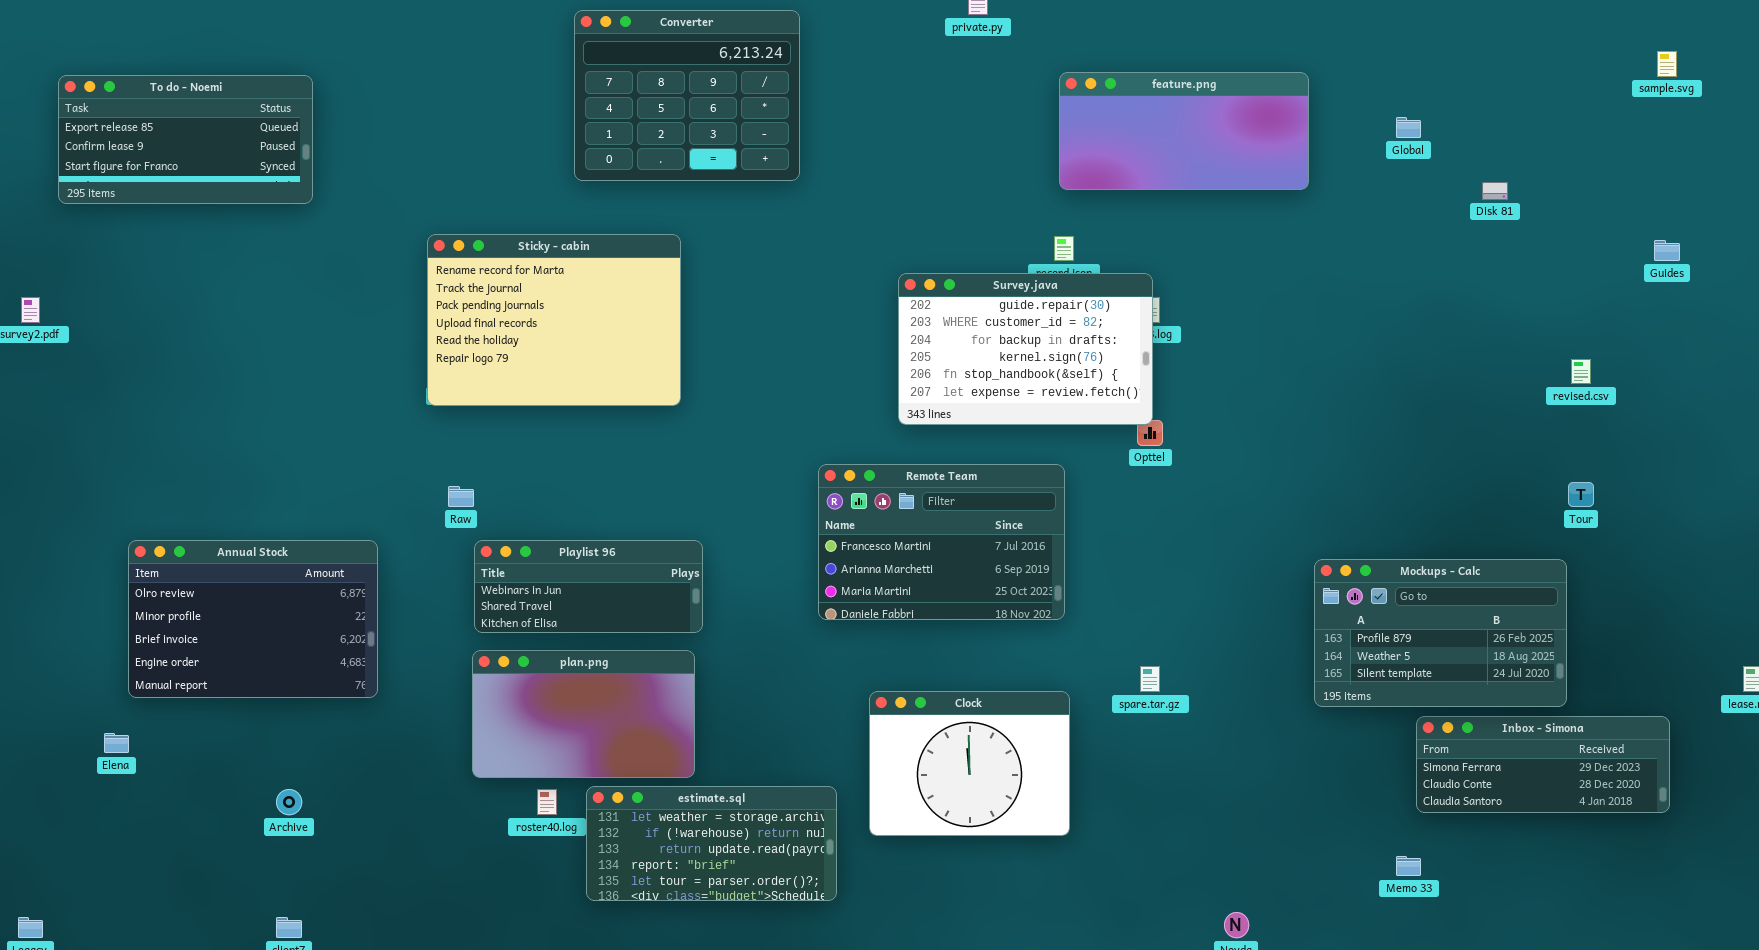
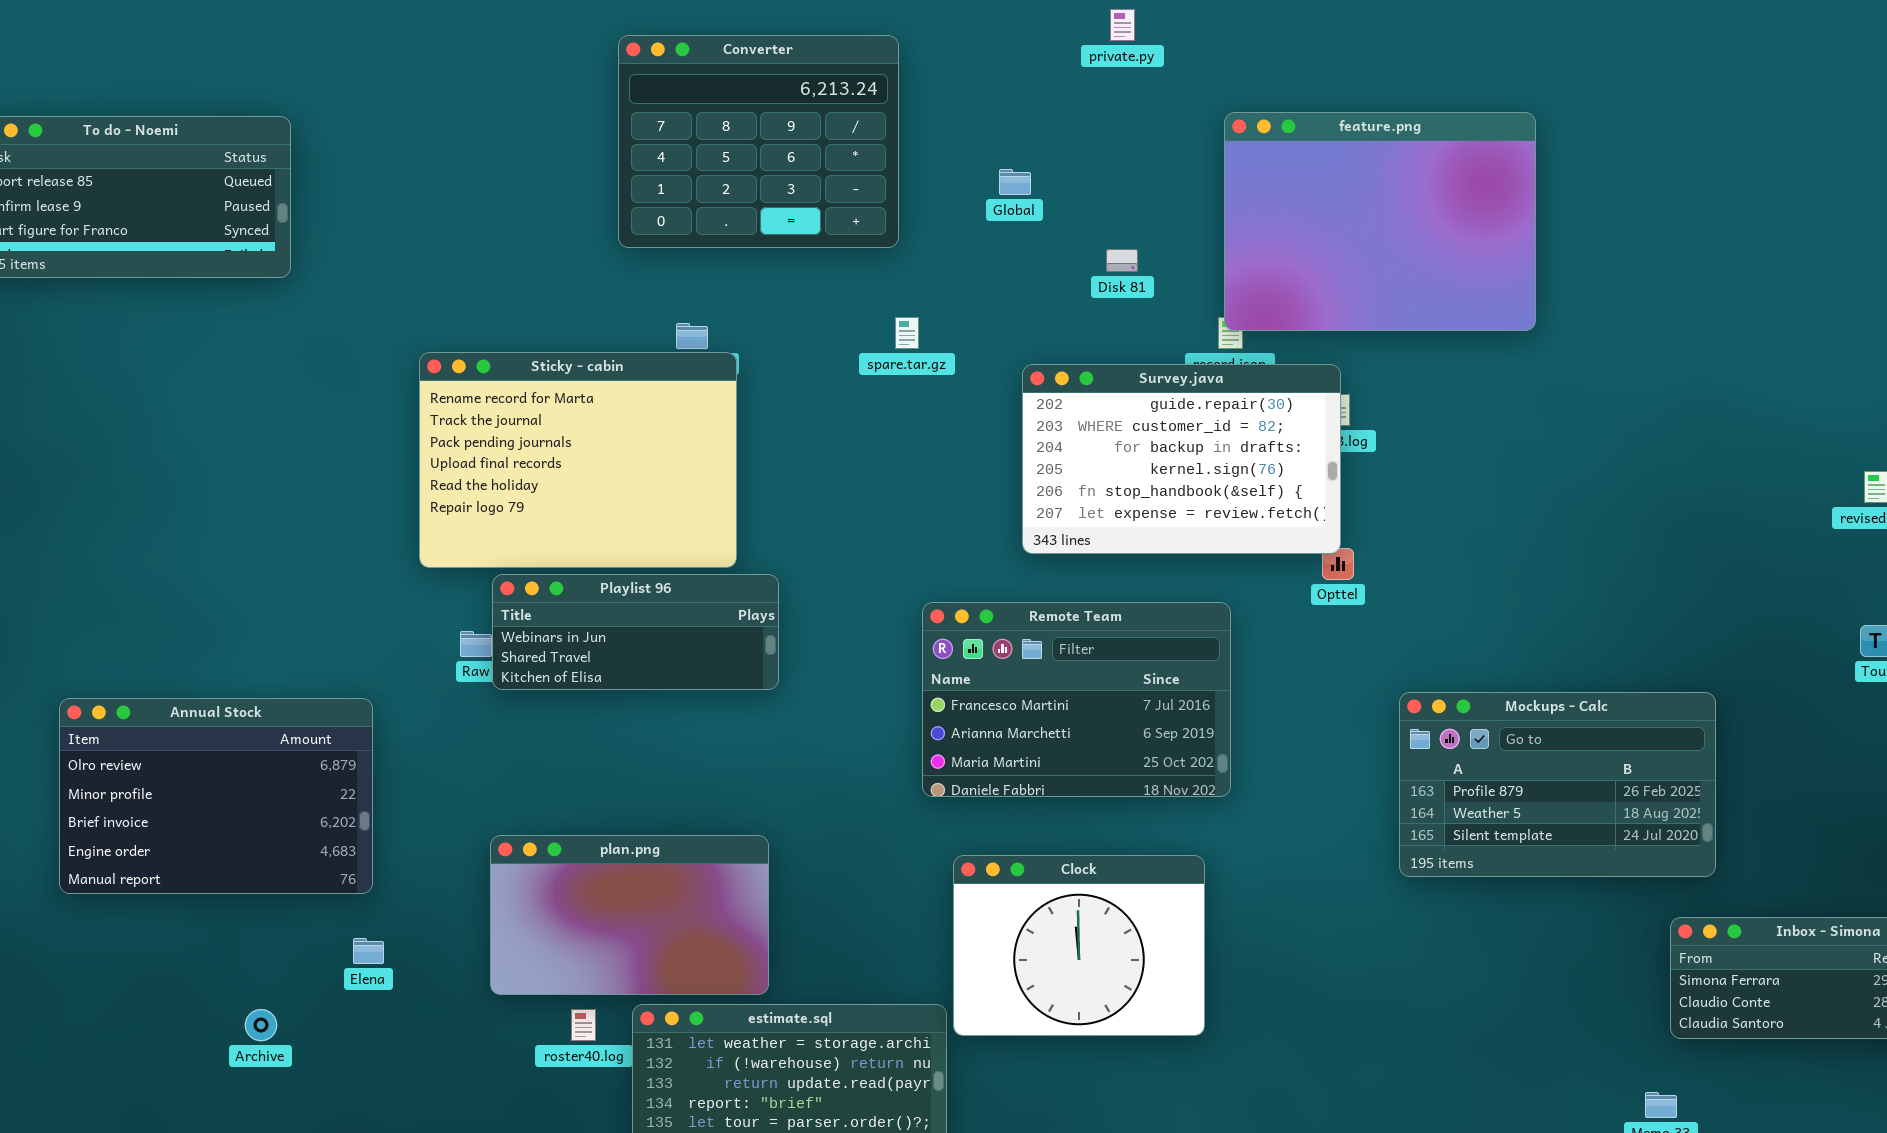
feature.png: [1059,72,1309,190] -> [1224,112,1536,331], resized
Global: [1396,117,1421,138] -> [999,169,1031,195], moved
Disk 81: [1482,182,1508,200] -> [1106,249,1138,272], moved
Sticky - cabin: [427,234,681,406] -> [419,352,737,568], moved
Playlist 96: [474,540,703,633] -> [492,574,779,690], moved
Mockups - Calc: [1314,559,1567,707] -> [1399,692,1716,877], moved
spare.tar.gz: [1140,666,1160,692] -> [895,317,919,349], moved
Clock: [869,691,1070,836] -> [953,855,1205,1036], moved
Elena: [104,733,129,753] -> [353,938,384,964], moved

